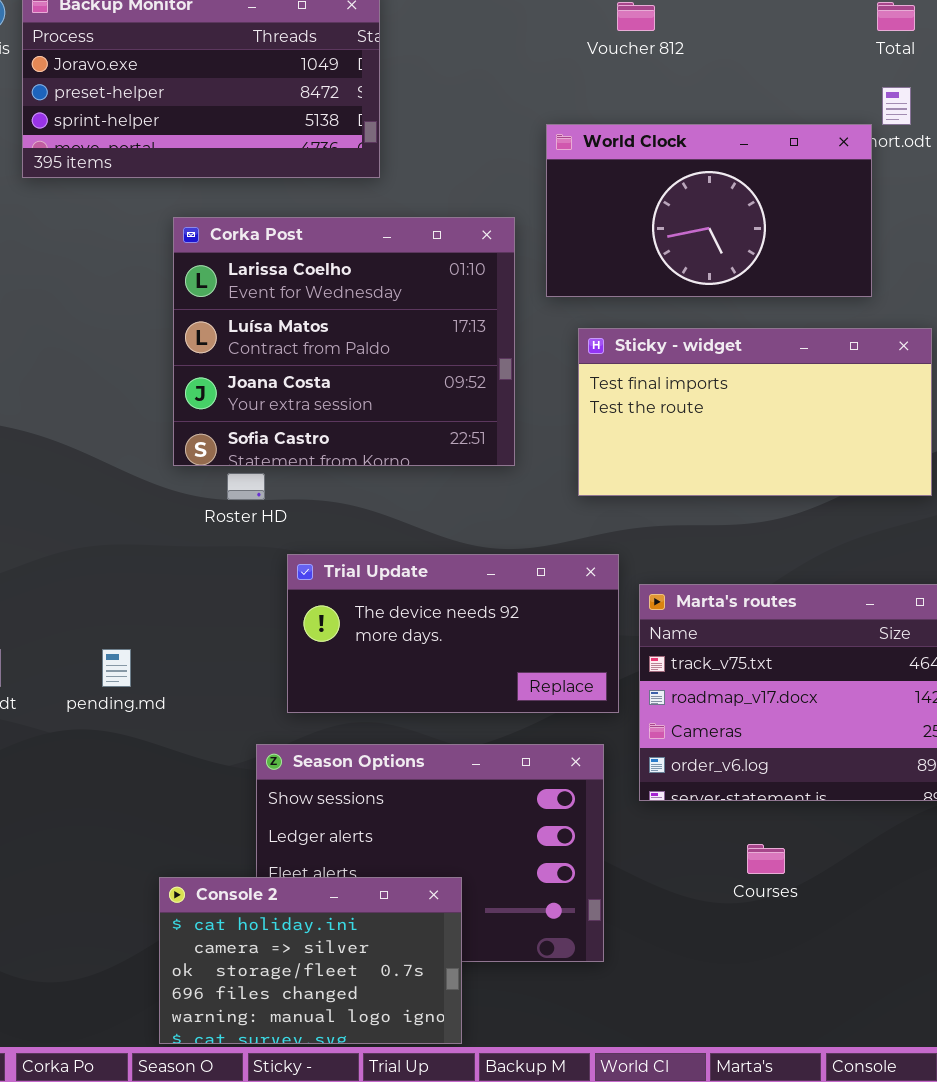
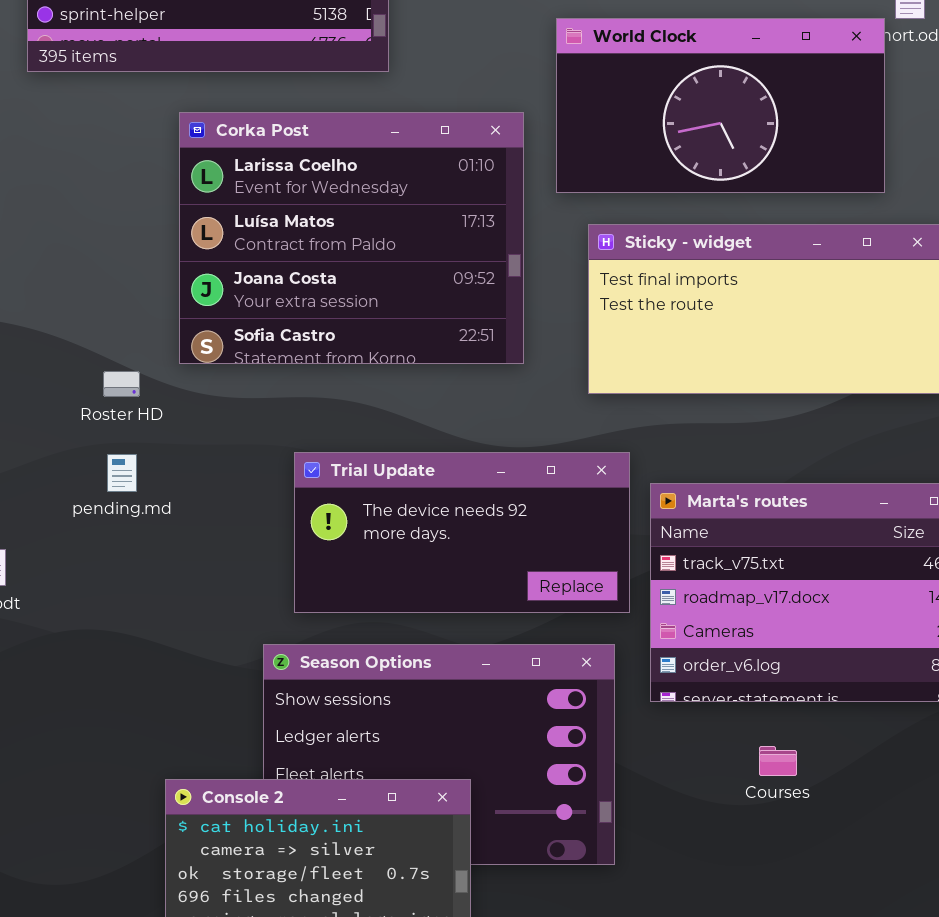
Roster HD: [227,473,265,500] -> [103,371,140,397], moved
pending.md: [102,649,131,687] -> [107,454,137,492], moved

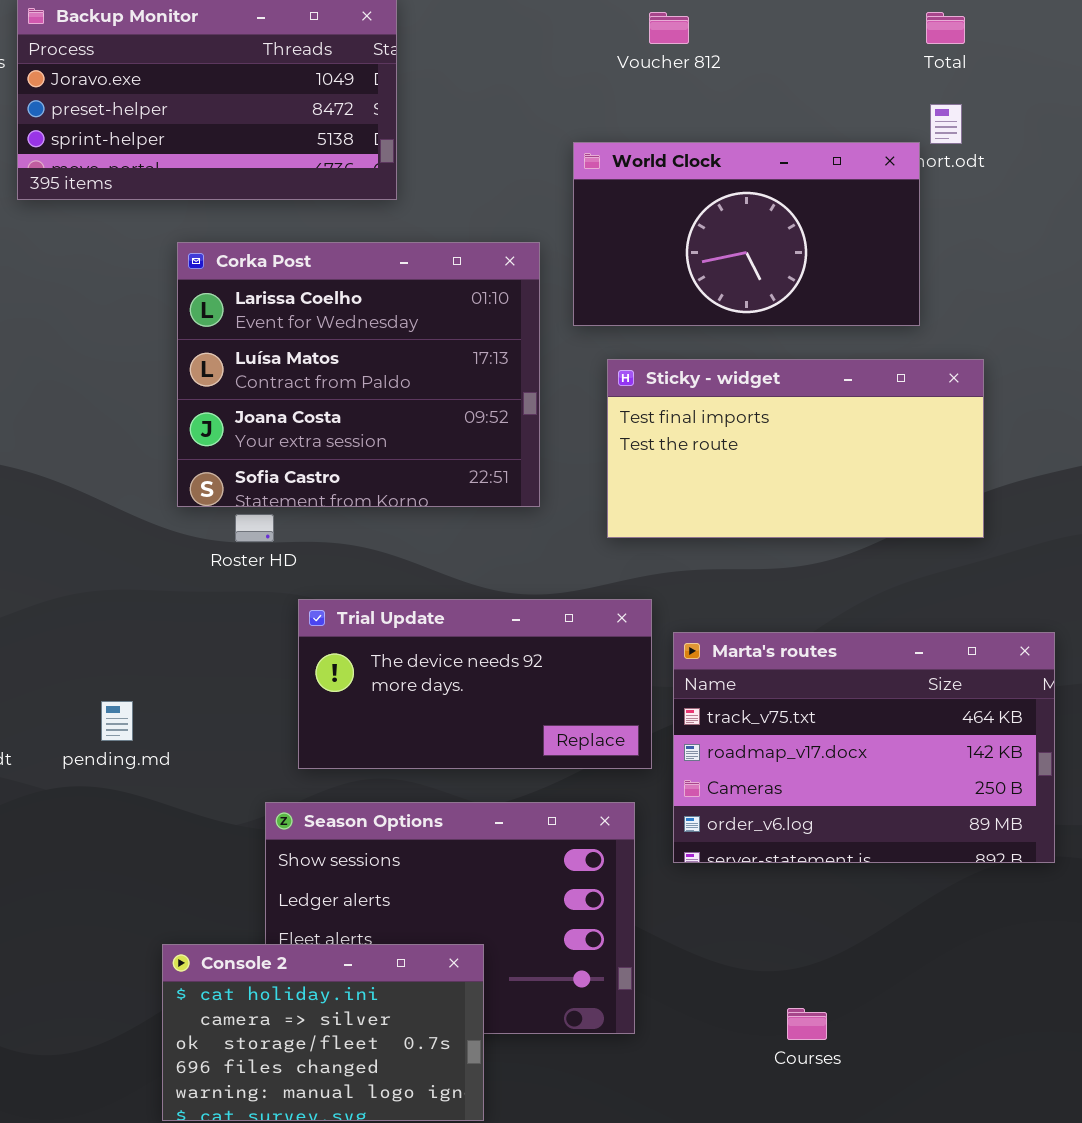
Roster HD: [103,371,140,397] -> [235,514,274,542], moved
pending.md: [107,454,137,492] -> [101,701,133,741], moved
Courses: [759,746,797,776] -> [787,1008,827,1040], moved

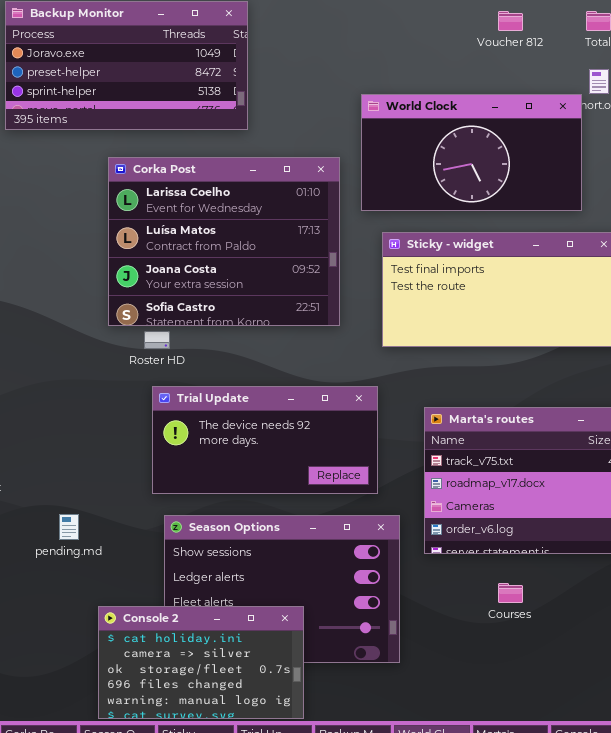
Voucher 812: [649,12,689,44] -> [498,11,523,31], moved
Trial Update: [298,599,652,769] -> [152,386,378,494], moved
pending.md: [101,701,133,741] -> [59,514,79,540], moved
Courses: [787,1008,827,1040] -> [498,583,523,603], moved

